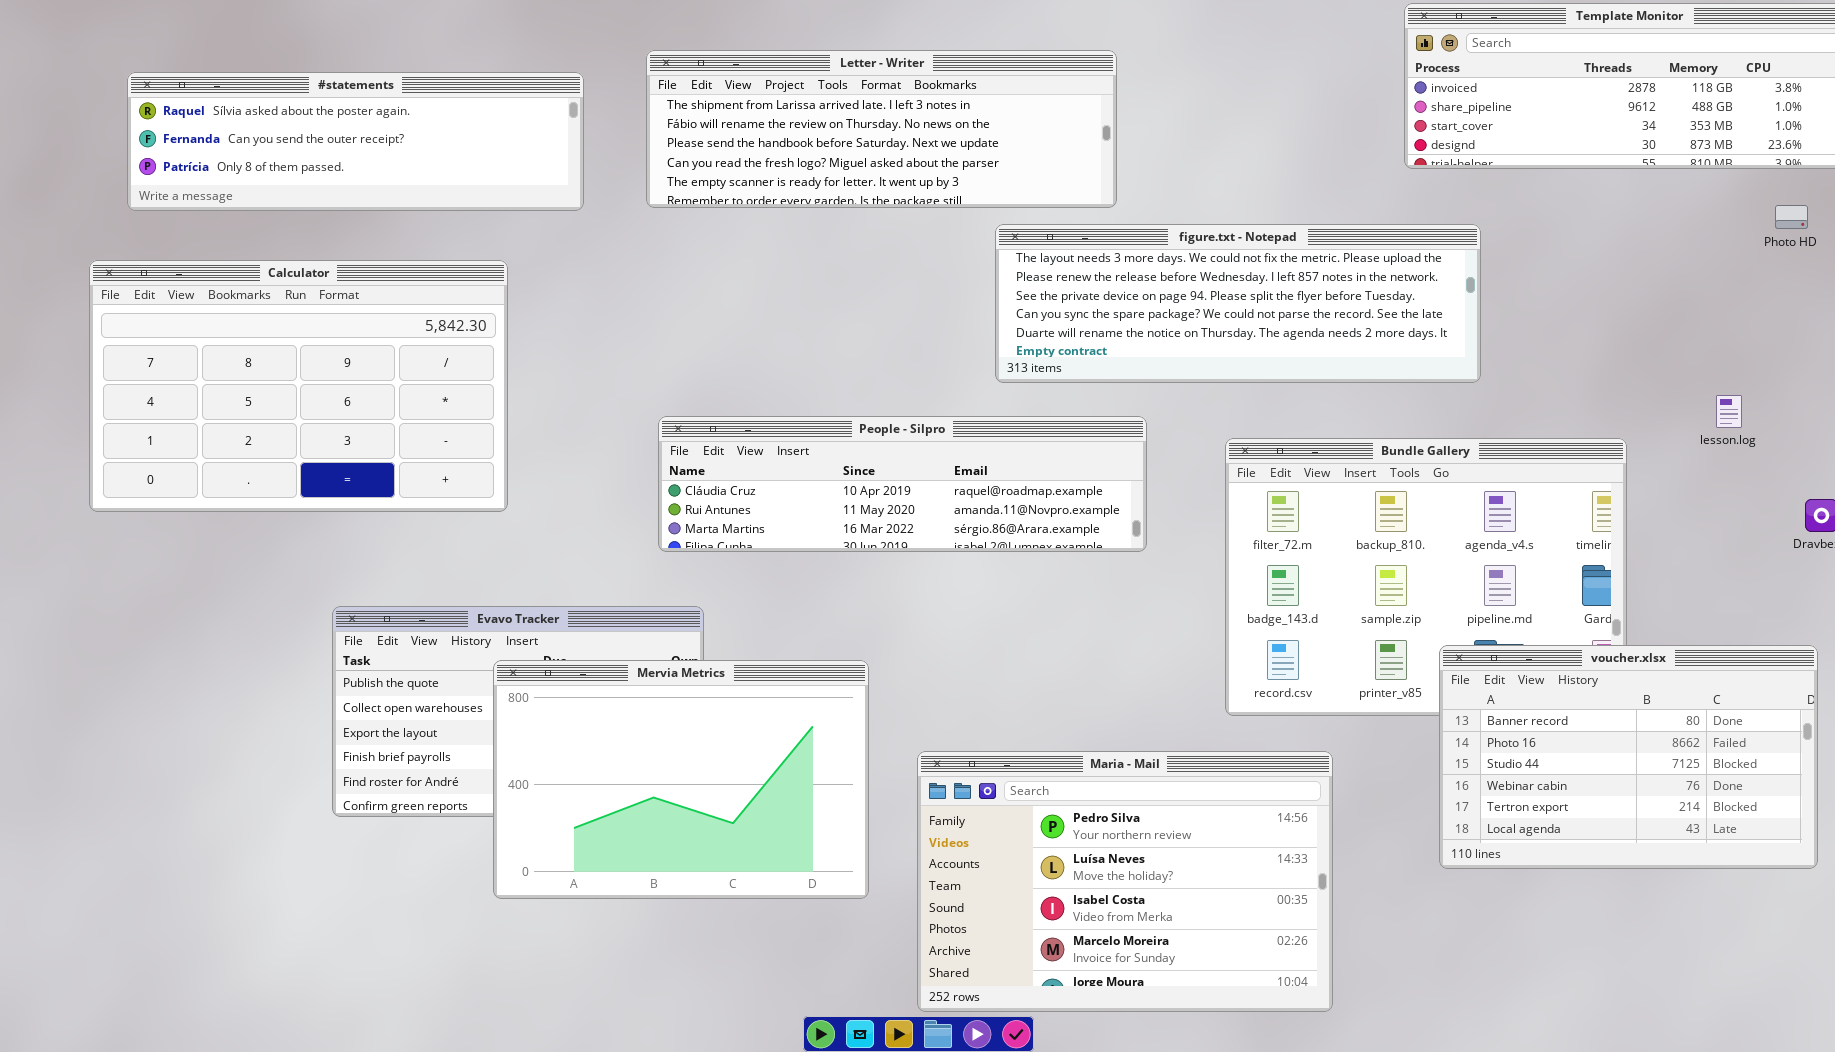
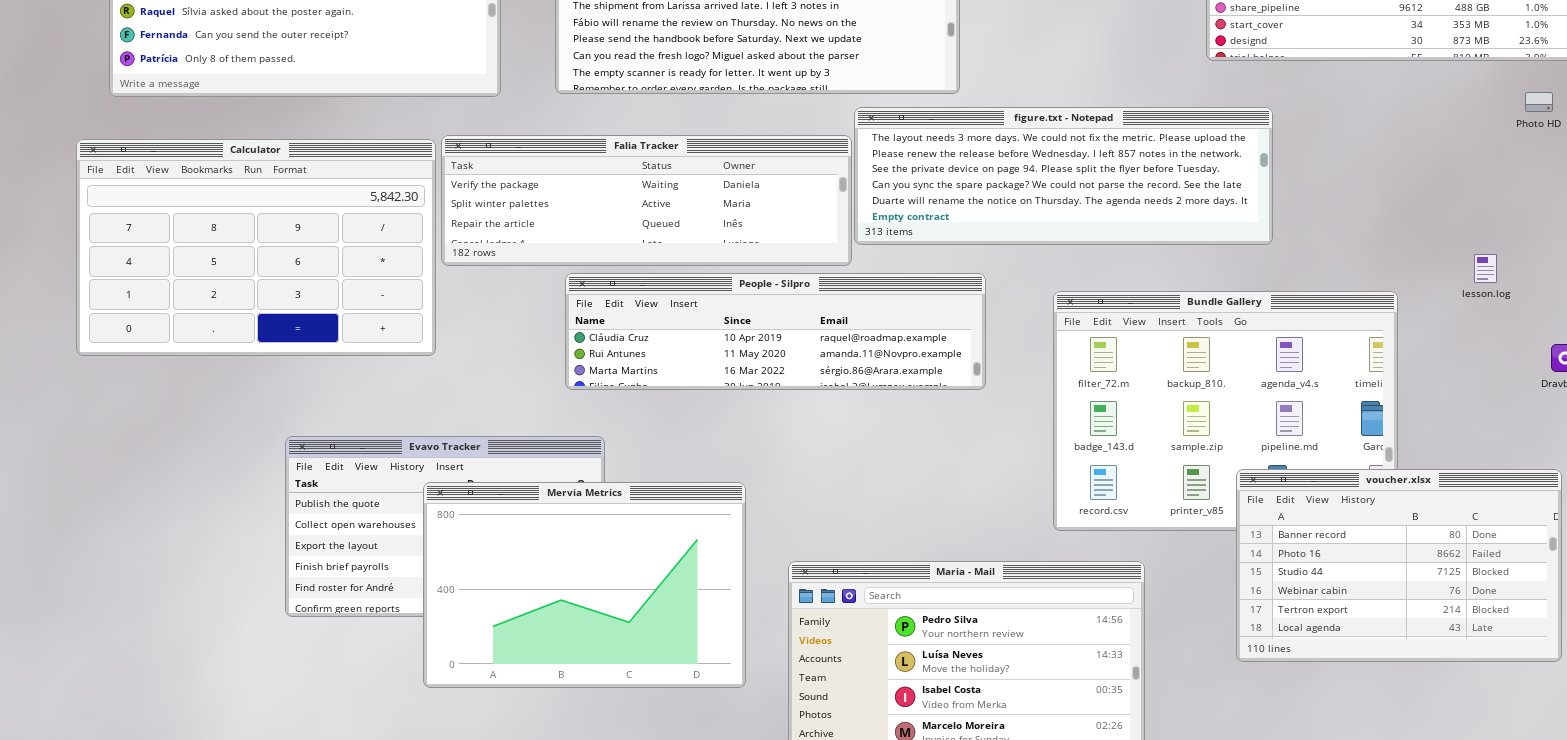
Falia Tracker: none -> [441,135,852,266], opened

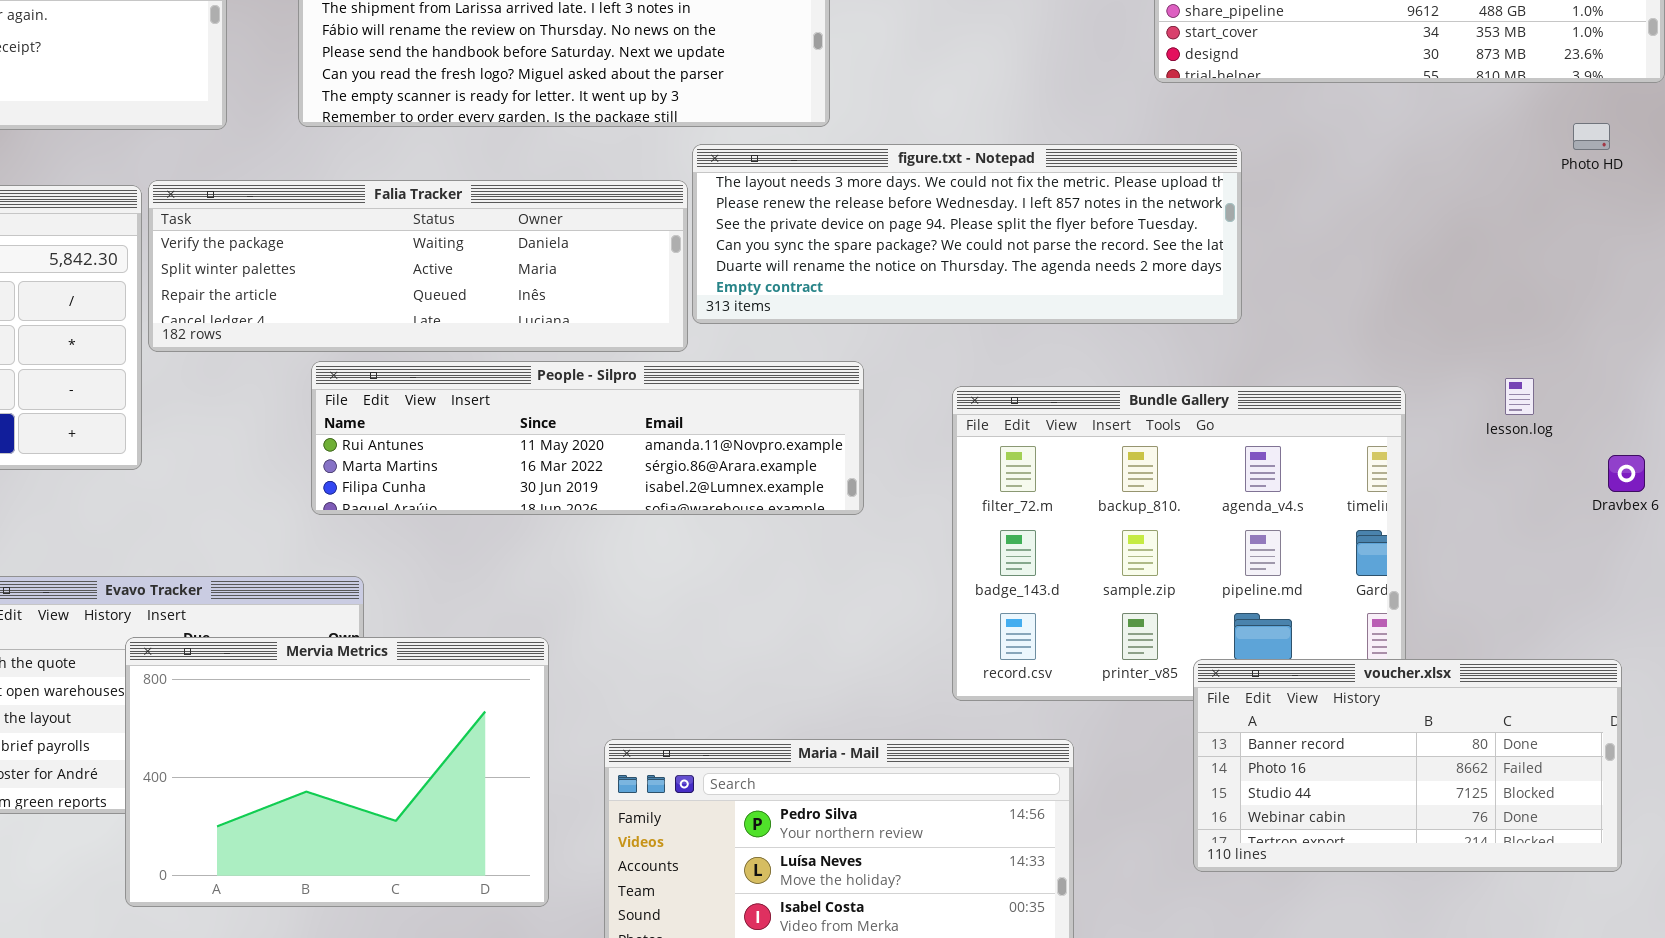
lesson.log: [1474,254,1497,283] -> [1505,378,1534,415], moved
People - Silpro: [565,273,986,390] -> [311,361,864,515], scrolled down 1 row
voucher.xlsx: [1236,469,1562,662] -> [1193,659,1622,872], resized

